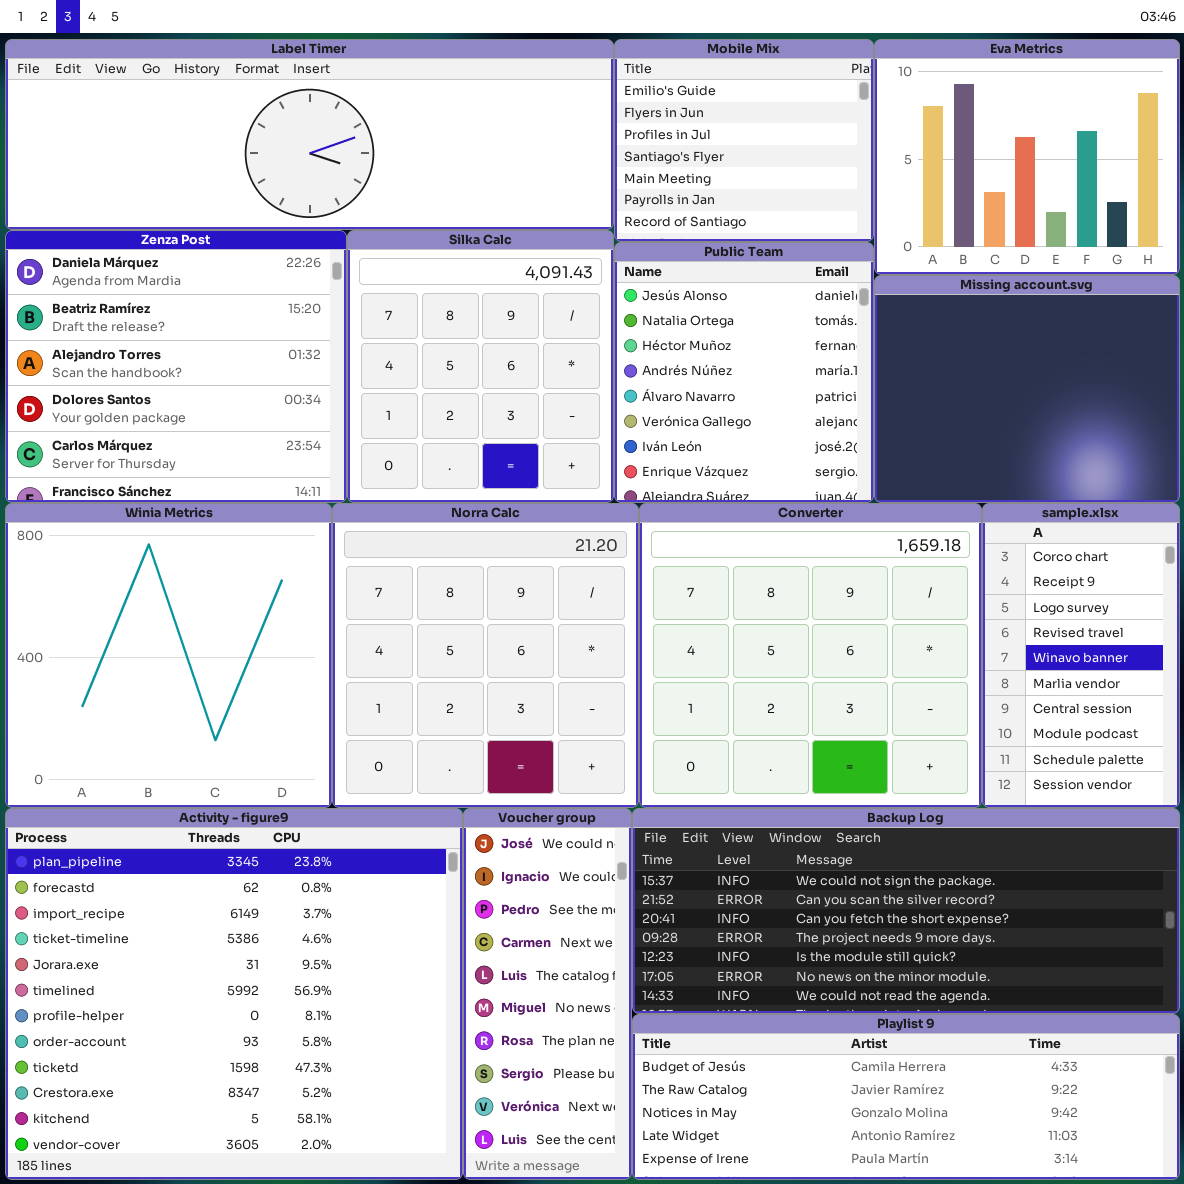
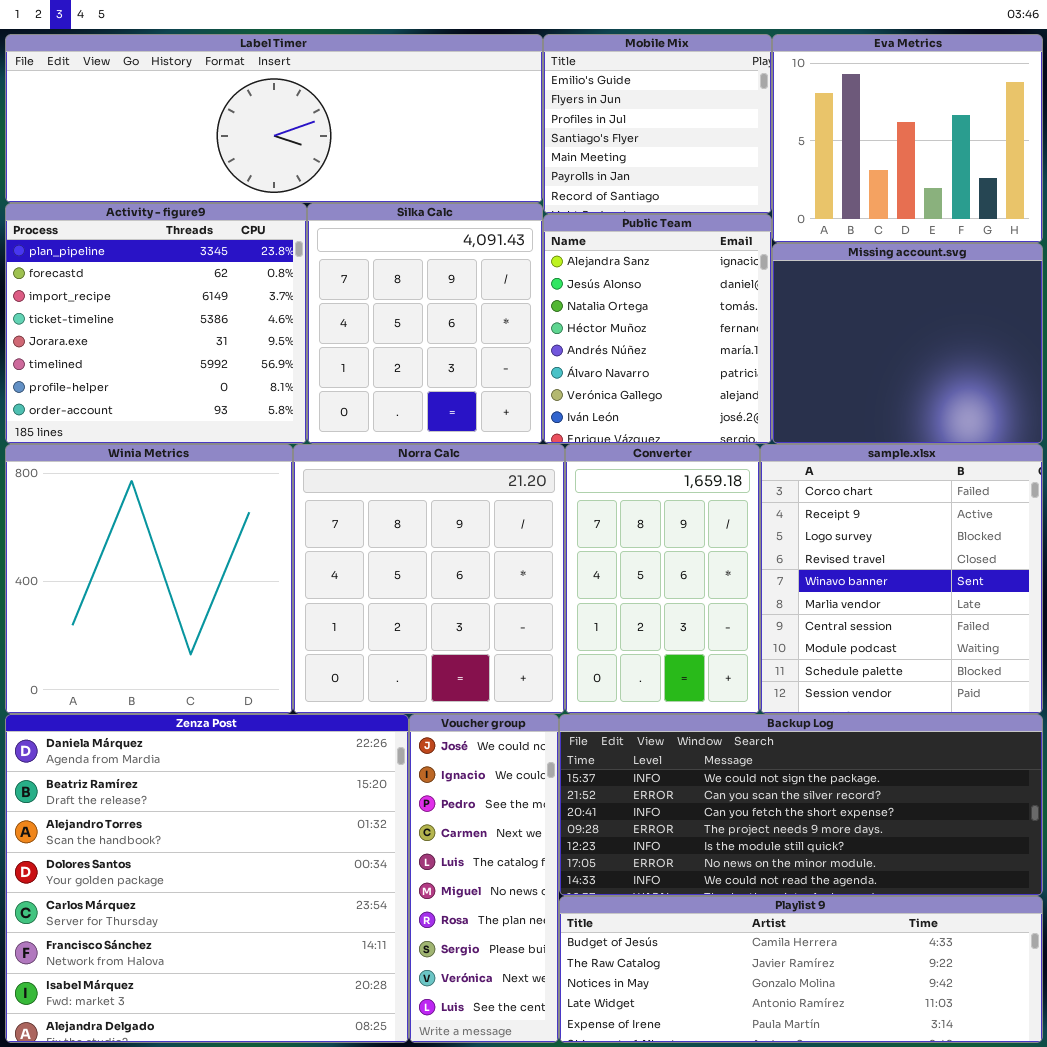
Zenza Post: [5,230,347,503] -> [5,714,409,1043], moved, resized
Public Team: [614,242,874,503] -> [543,214,772,444], scrolled up 1 row
Converter: [639,503,982,808] -> [565,444,760,714], resized
sample.xlsx: [982,503,1180,808] -> [760,444,1043,714], resized
Activity - figure9: [5,808,463,1180] -> [5,203,307,444], moved, resized

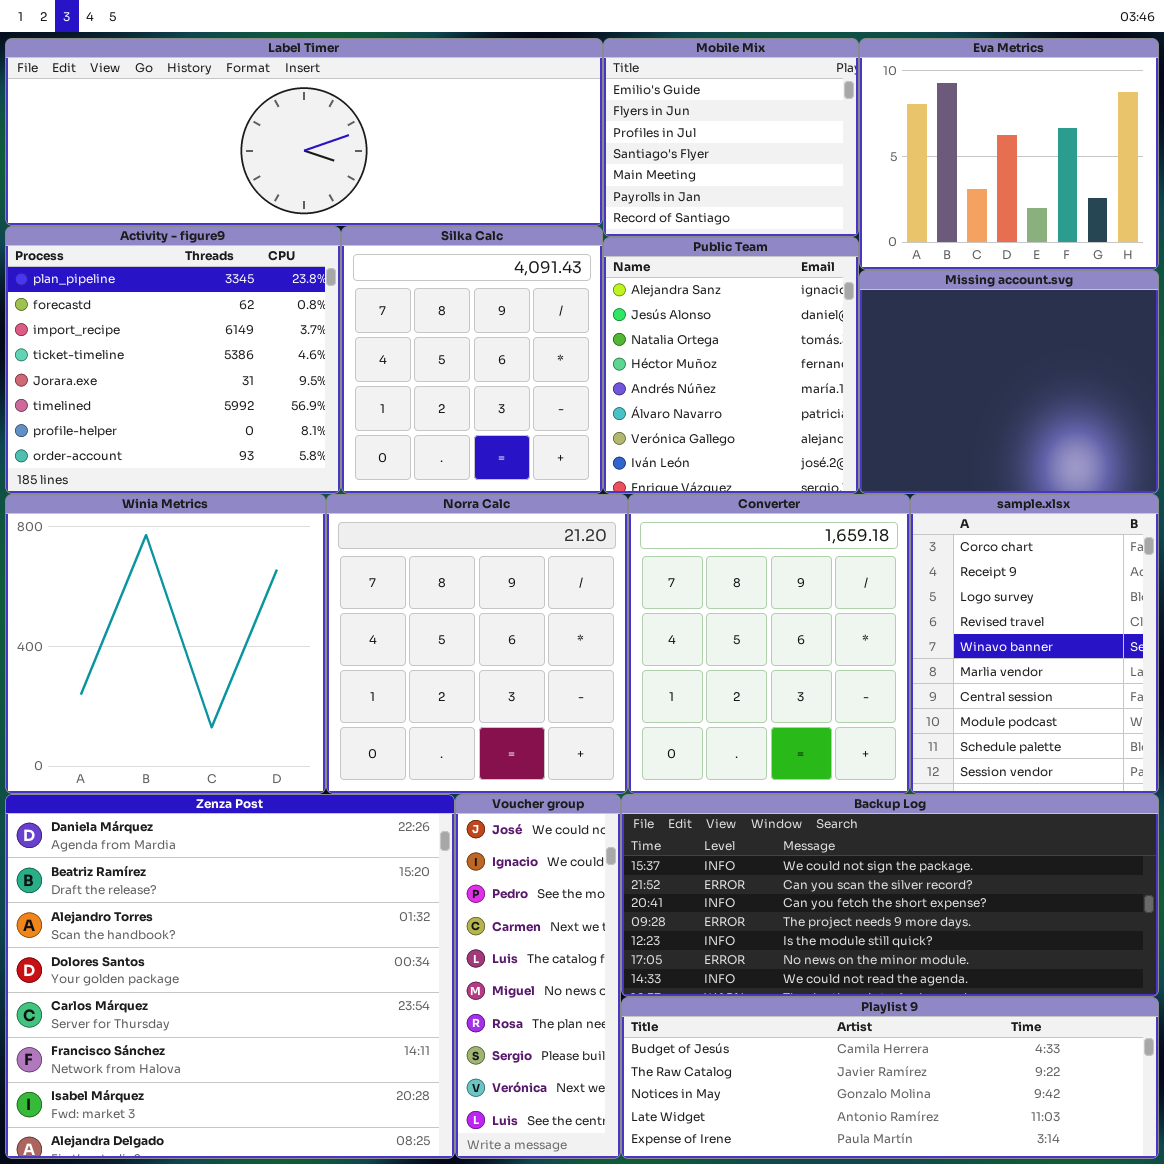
Converter: [565,444,760,714] -> [628,494,910,794], resized
sample.xlsx: [760,444,1043,714] -> [910,494,1159,794], resized

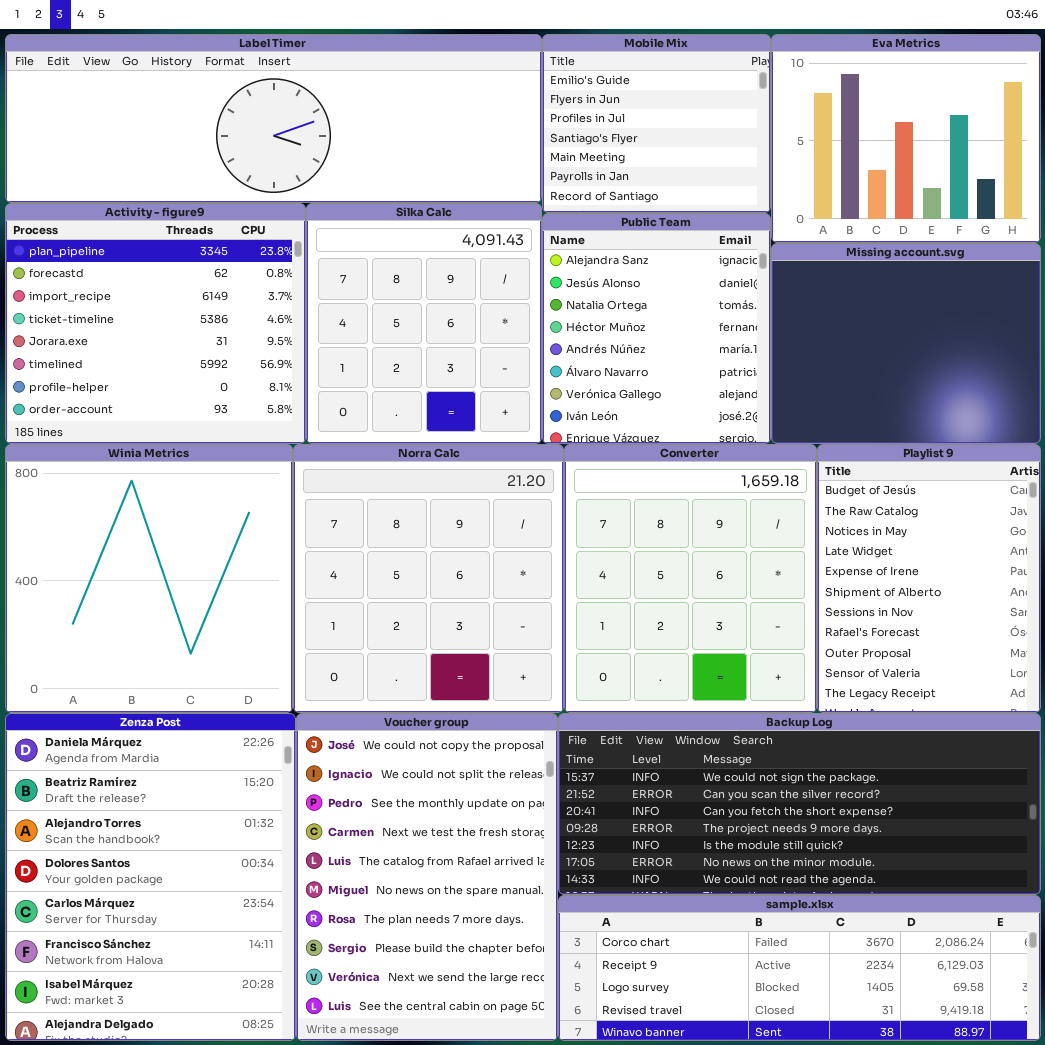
sample.xlsx: [910,494,1159,794] -> [558,895,1041,1041], moved, resized
Zenza Post: [5,794,455,1159] -> [5,713,296,1041], resized
Voucher group: [455,794,621,1159] -> [296,713,558,1041], resized
Playlist 9: [621,997,1159,1159] -> [817,444,1041,713], moved, resized

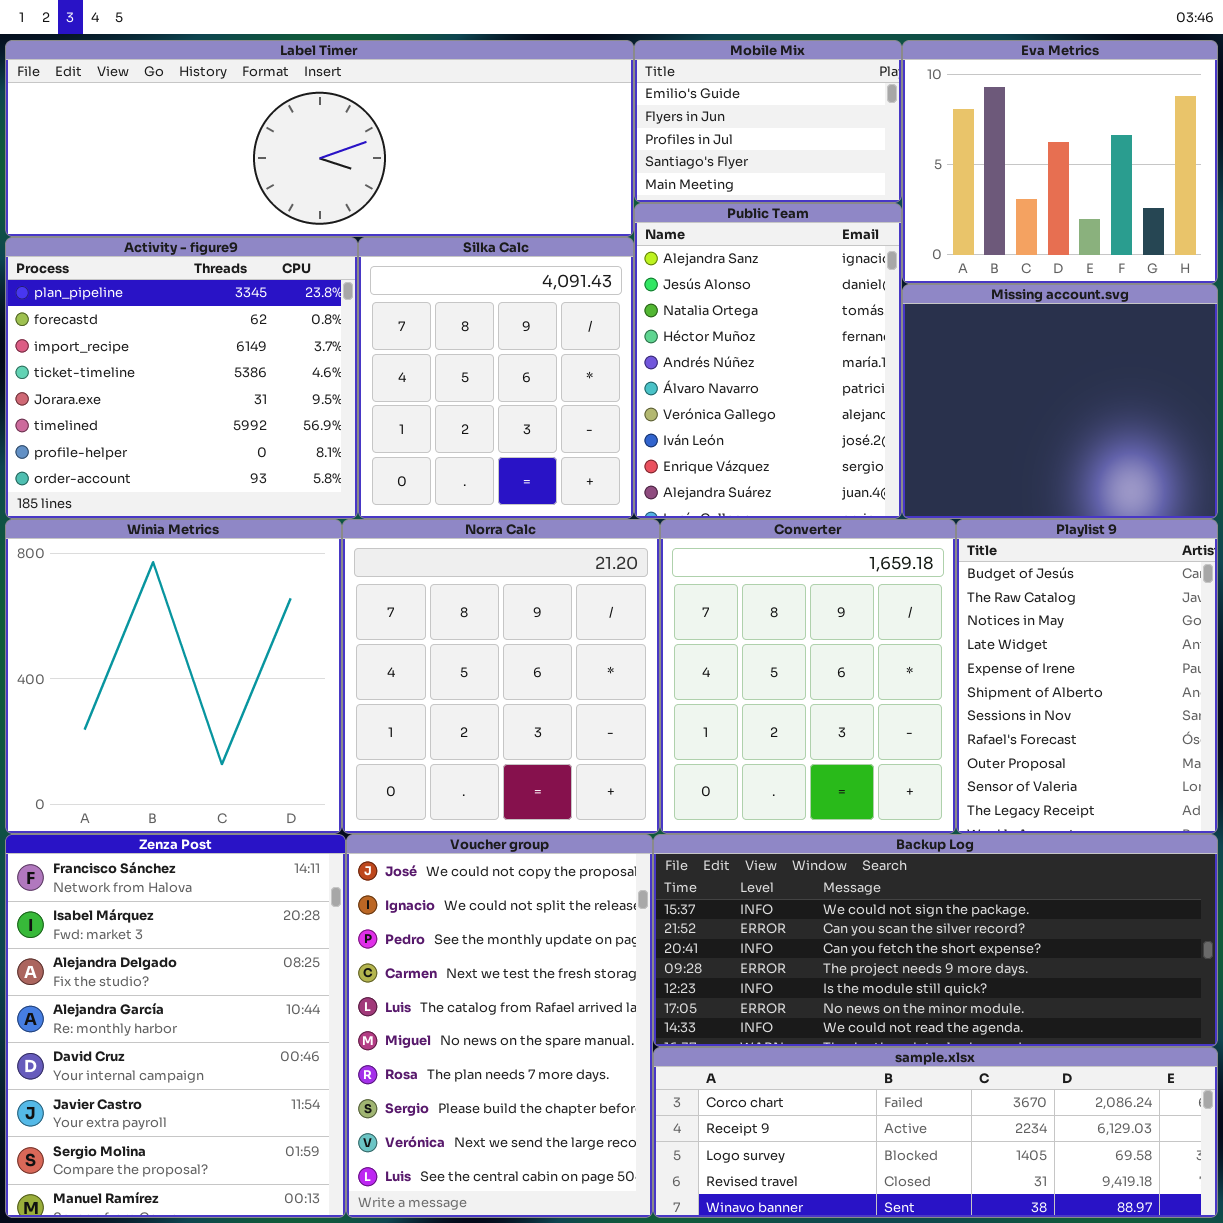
Mobile Mix: [542,34,771,213] -> [634,40,902,203], resized
Public Team: [542,213,771,444] -> [634,203,902,519], resized
Zenza Post: [5,713,296,1041] -> [5,834,346,1218], scrolled down 5 rows

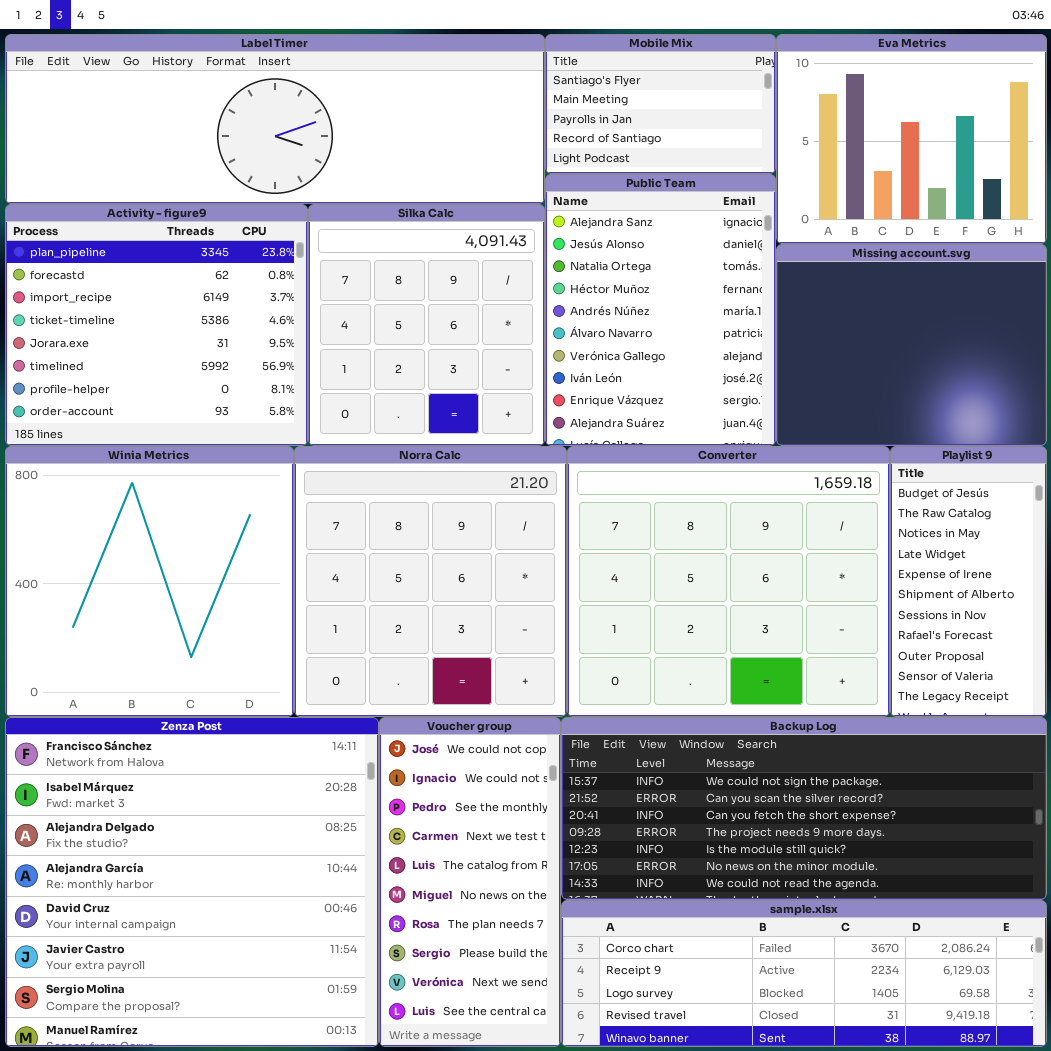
Mobile Mix: [634,40,902,203] -> [545,34,776,174], scrolled down 3 rows
Converter: [660,519,956,834] -> [567,446,890,717], resized
Playlist 9: [956,519,1218,834] -> [890,446,1047,717], resized
Zenza Post: [5,834,346,1218] -> [5,717,379,1047], resized
Voucher group: [346,834,653,1218] -> [379,717,561,1047], resized

